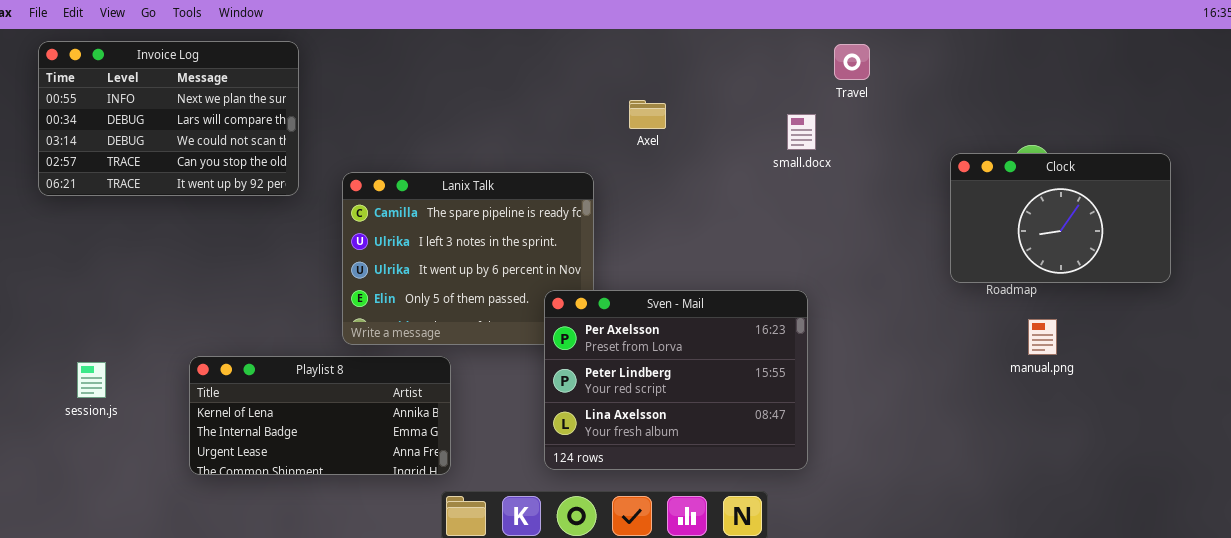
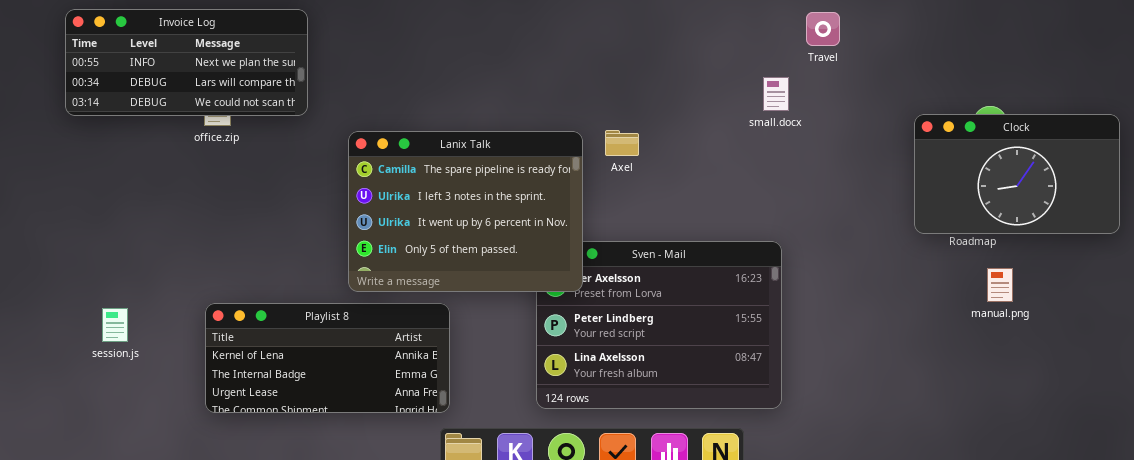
Invoice Log: [38,41,299,196] -> [65,9,308,116], resized
Axel: [629,100,666,129] -> [605,130,639,156], moved
Lanix Talk: [342,172,594,345] -> [348,131,583,292], raised

